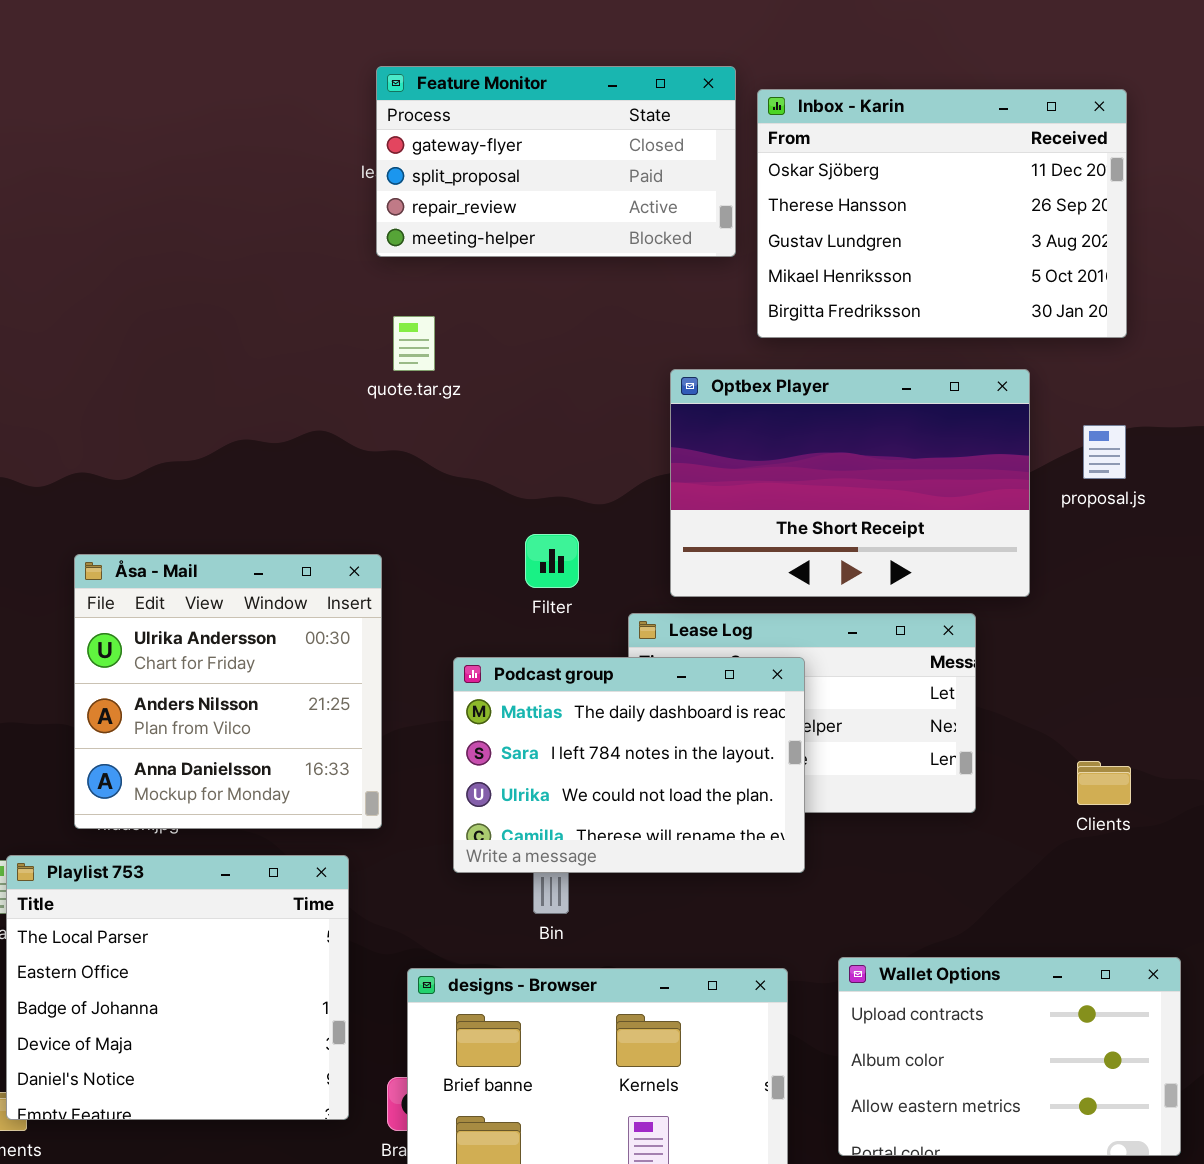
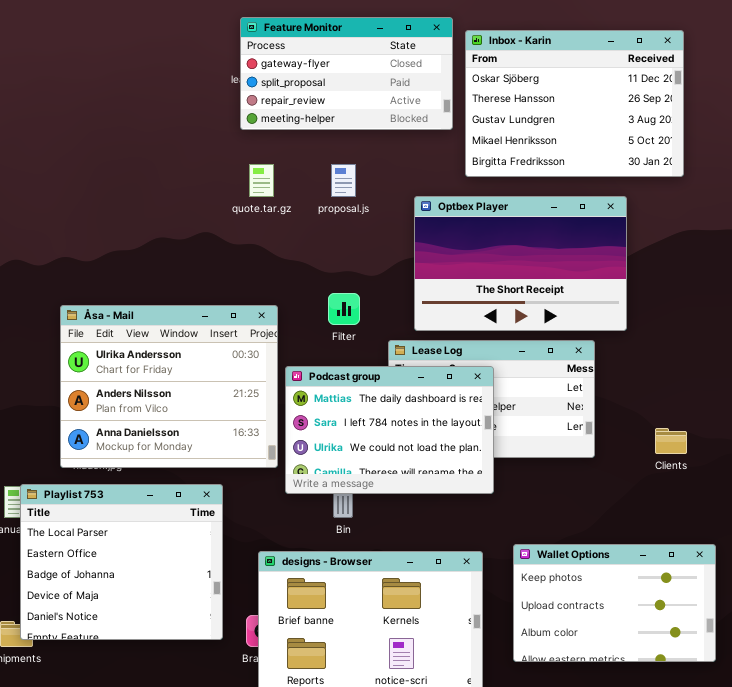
proposal.js: [1083,425,1126,479] -> [331,164,356,197], moved
Åsa - Mail: [74,554,382,829] -> [60,305,278,468], resized
Wallet Options: [838,957,1181,1156] -> [513,544,716,662], scrolled up 1 row

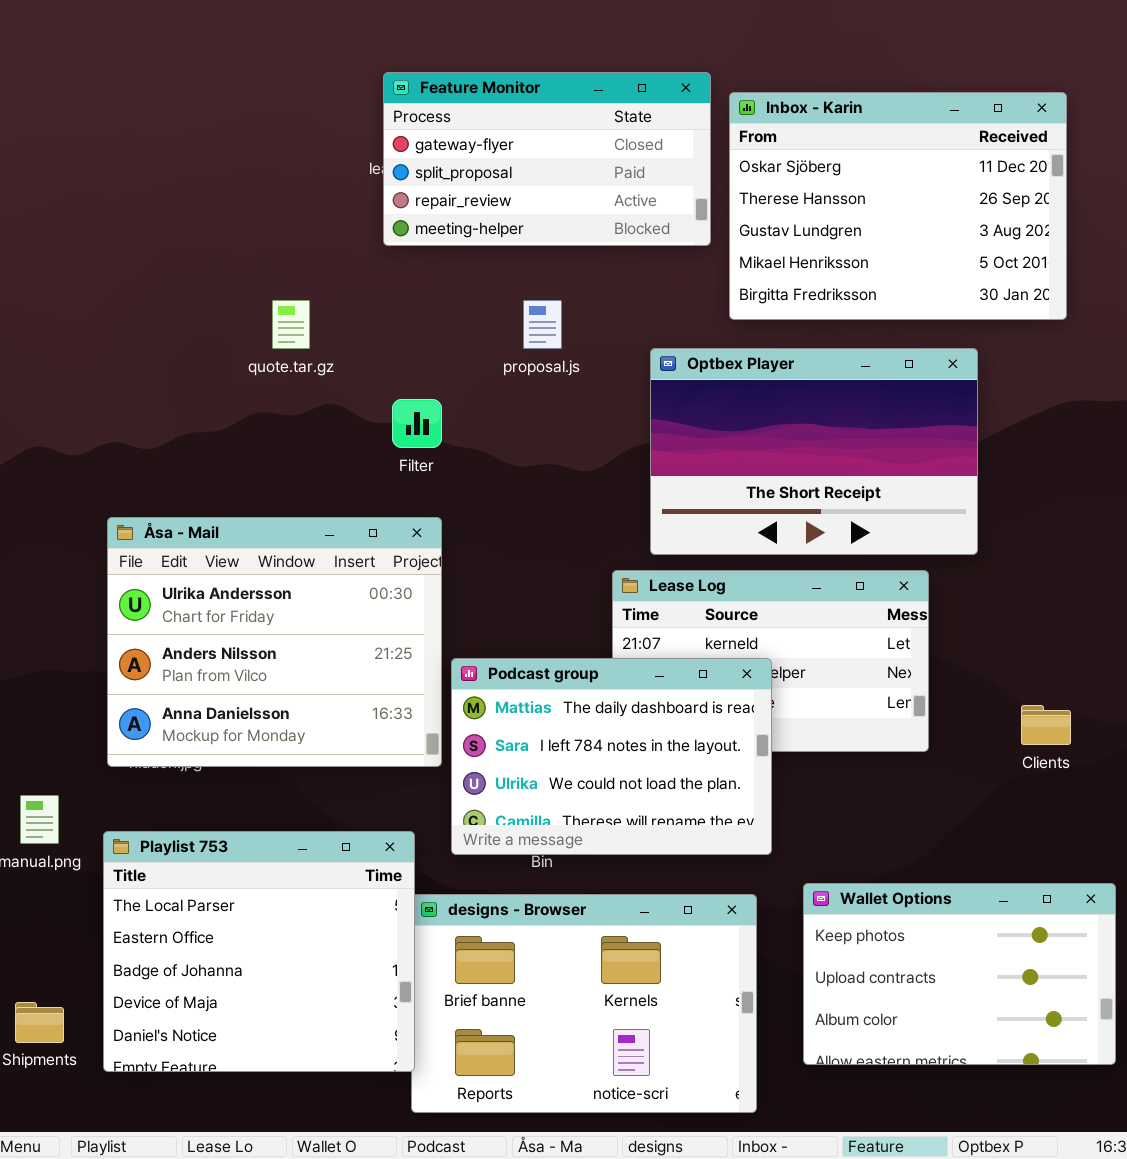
quote.tar.gz: [249,164,274,197] -> [272,300,310,349], moved
Filter: [328,293,360,325] -> [392,399,442,448], moved
Podcast group: [285,366,494,494] -> [451,658,772,855], moved
Playlist 753: [20,484,223,640] -> [103,831,415,1072], moved

